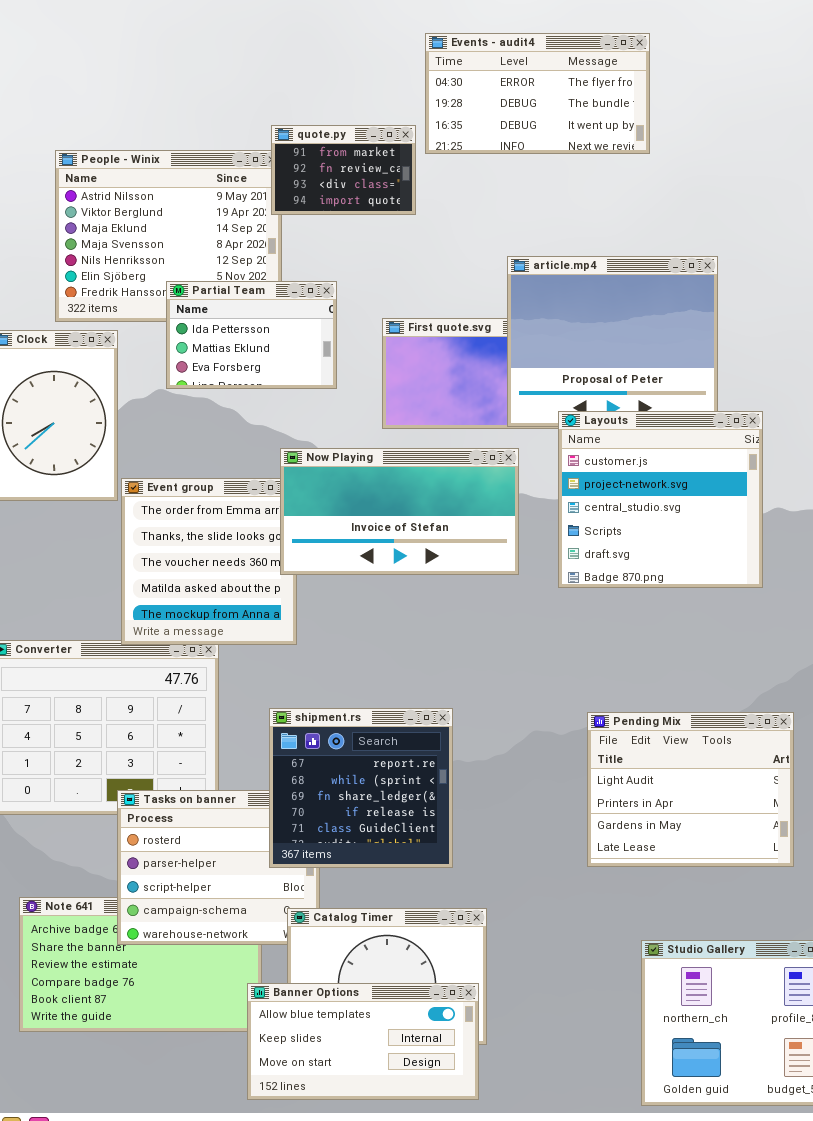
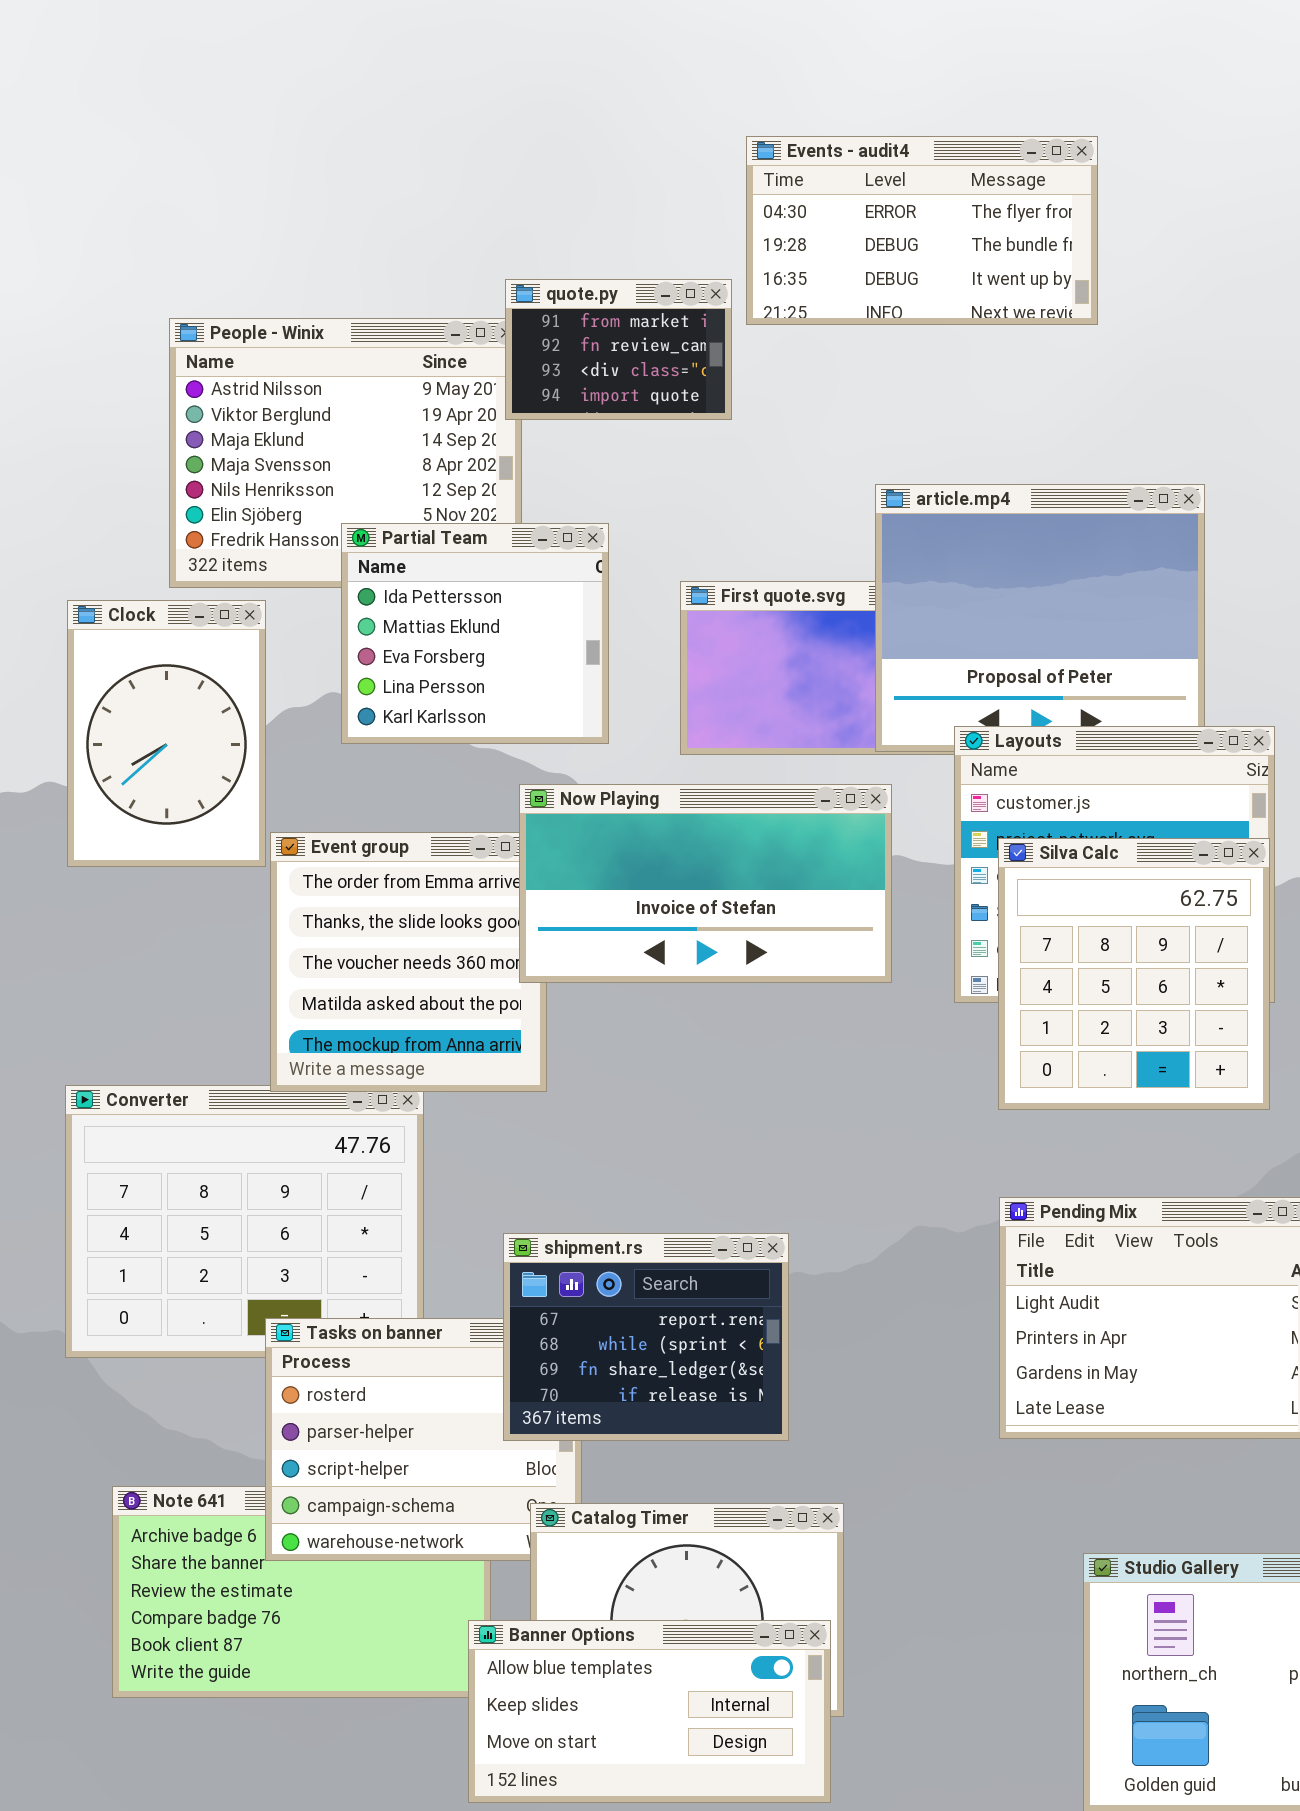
Partial Team: [166,281,337,389] -> [341,523,609,744], resized
Silva Calc: none -> [998,838,1270,1110], opened
shipment.rs: [269,708,453,868] -> [503,1233,789,1441], resized

